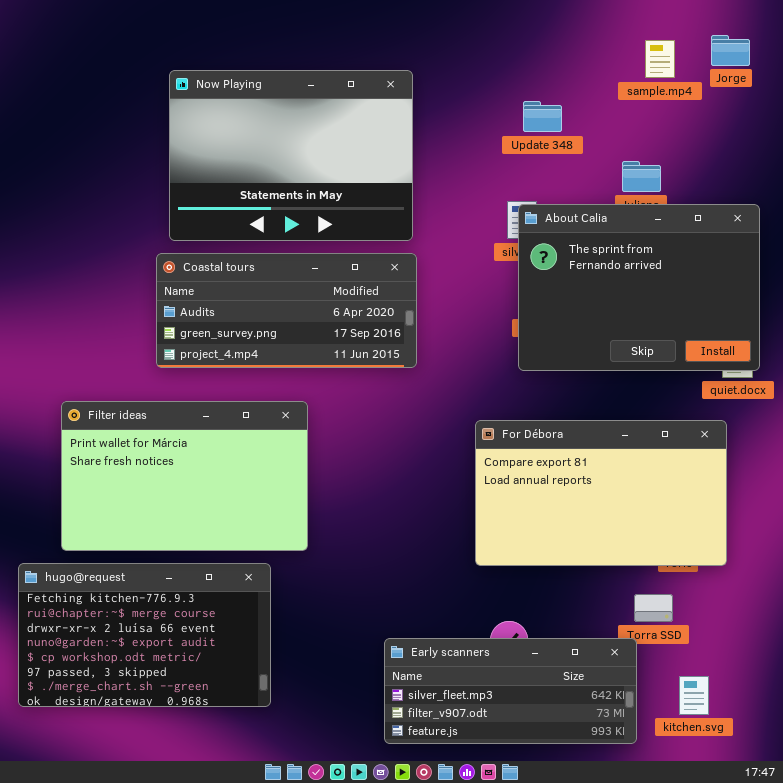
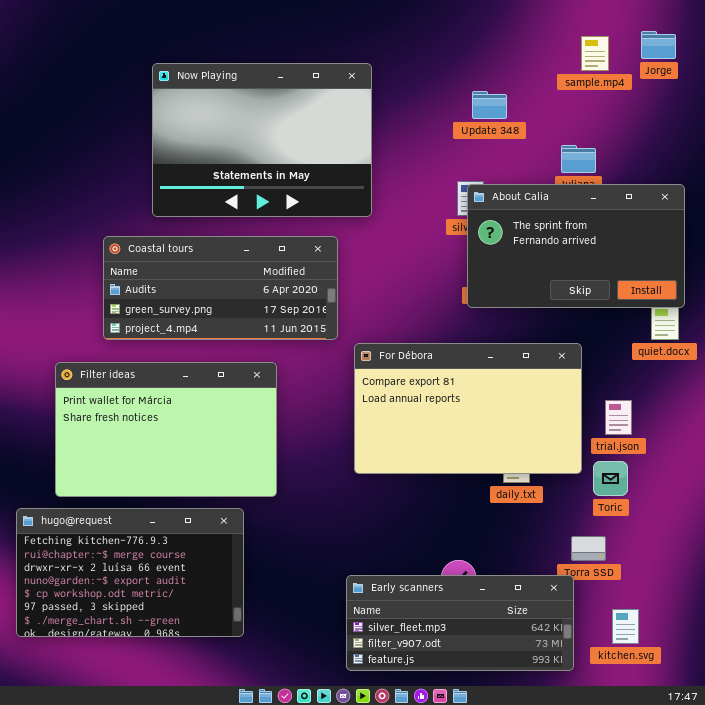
About Calia: [518,204,760,371] -> [467,184,685,308], resized
Coastal tours: [156,253,417,368] -> [103,236,338,340], moved
For Débora: [475,420,727,566] -> [354,343,582,474], moved

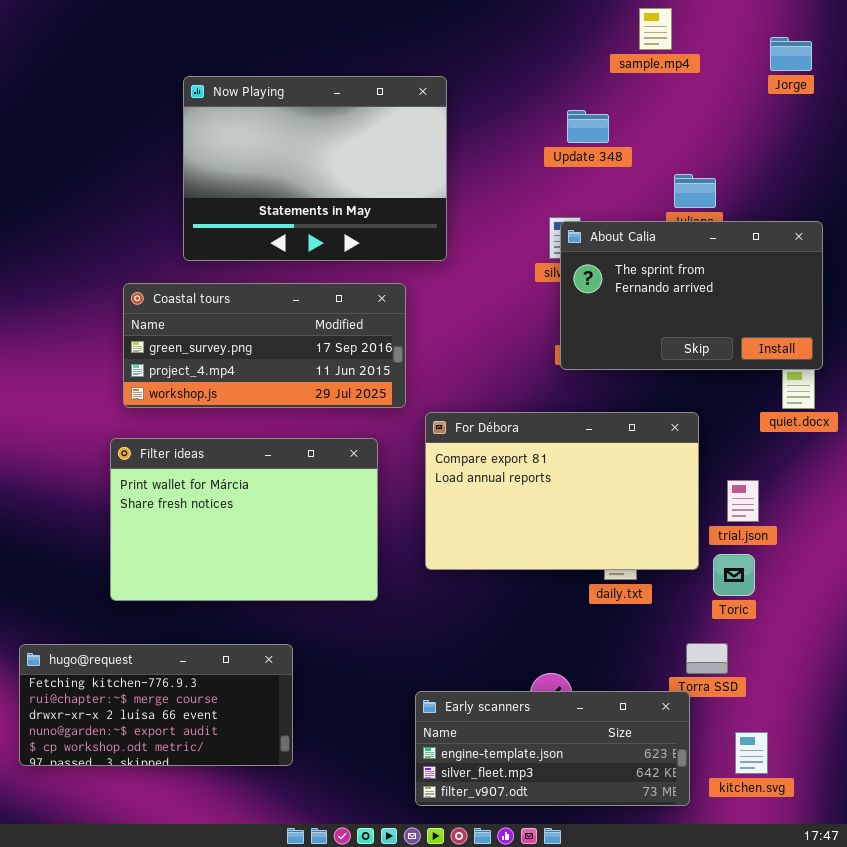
sample.mp4: [581,36,609,71] -> [639,8,672,50], moved
Coastal tours: [103,236,338,340] -> [123,283,406,408], scrolled down 1 row
Filter ideas: [55,362,277,497] -> [110,438,378,601], moved
hugo@request: [16,508,244,637] -> [19,644,293,766], resized
Early scanners: [346,575,574,671] -> [415,691,690,806], scrolled up 1 row

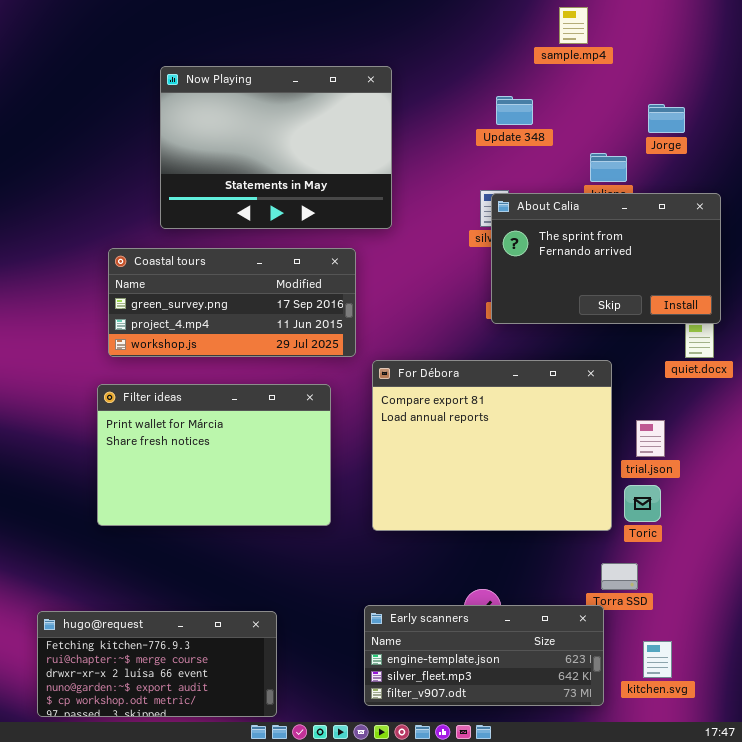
Jorge: [770,37,812,71] -> [648,104,685,133], moved
For Débora: [425,412,699,570] -> [372,360,612,531], resized
hugo@request: [19,644,293,766] -> [37,611,277,717], moved

